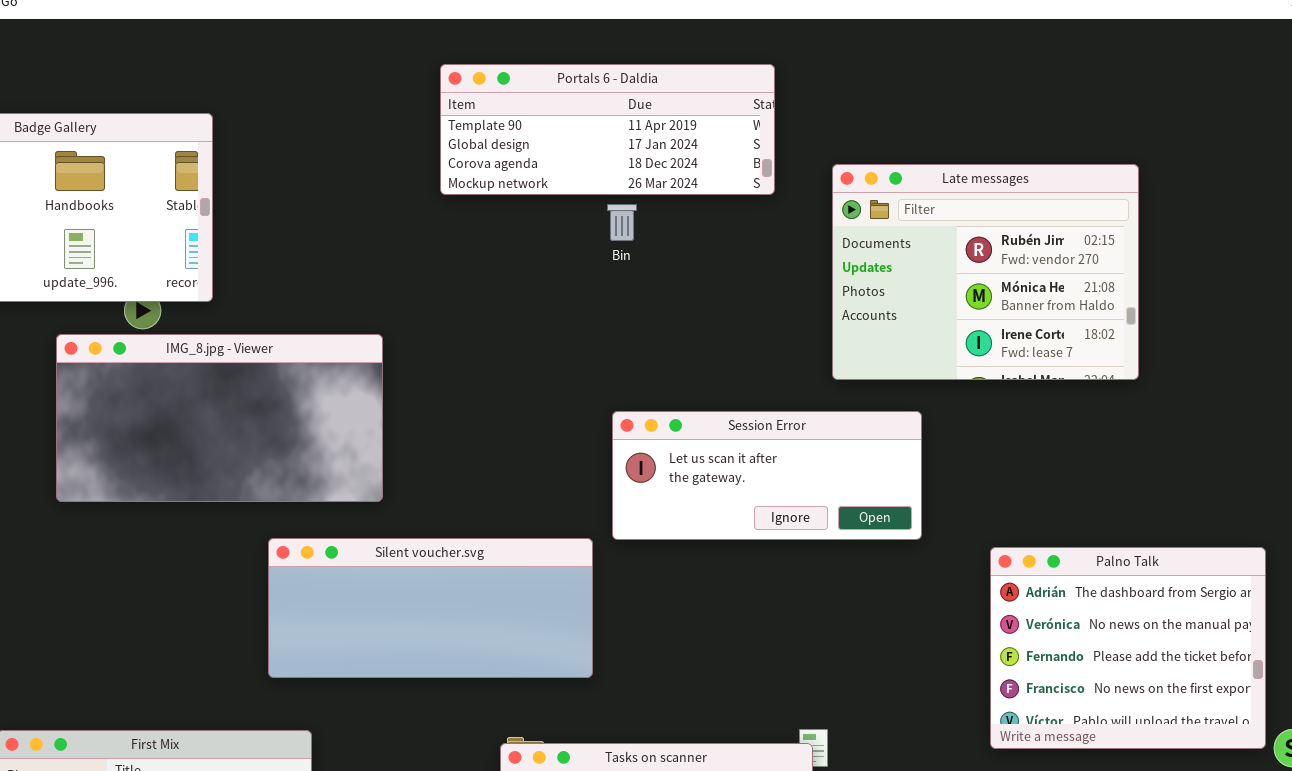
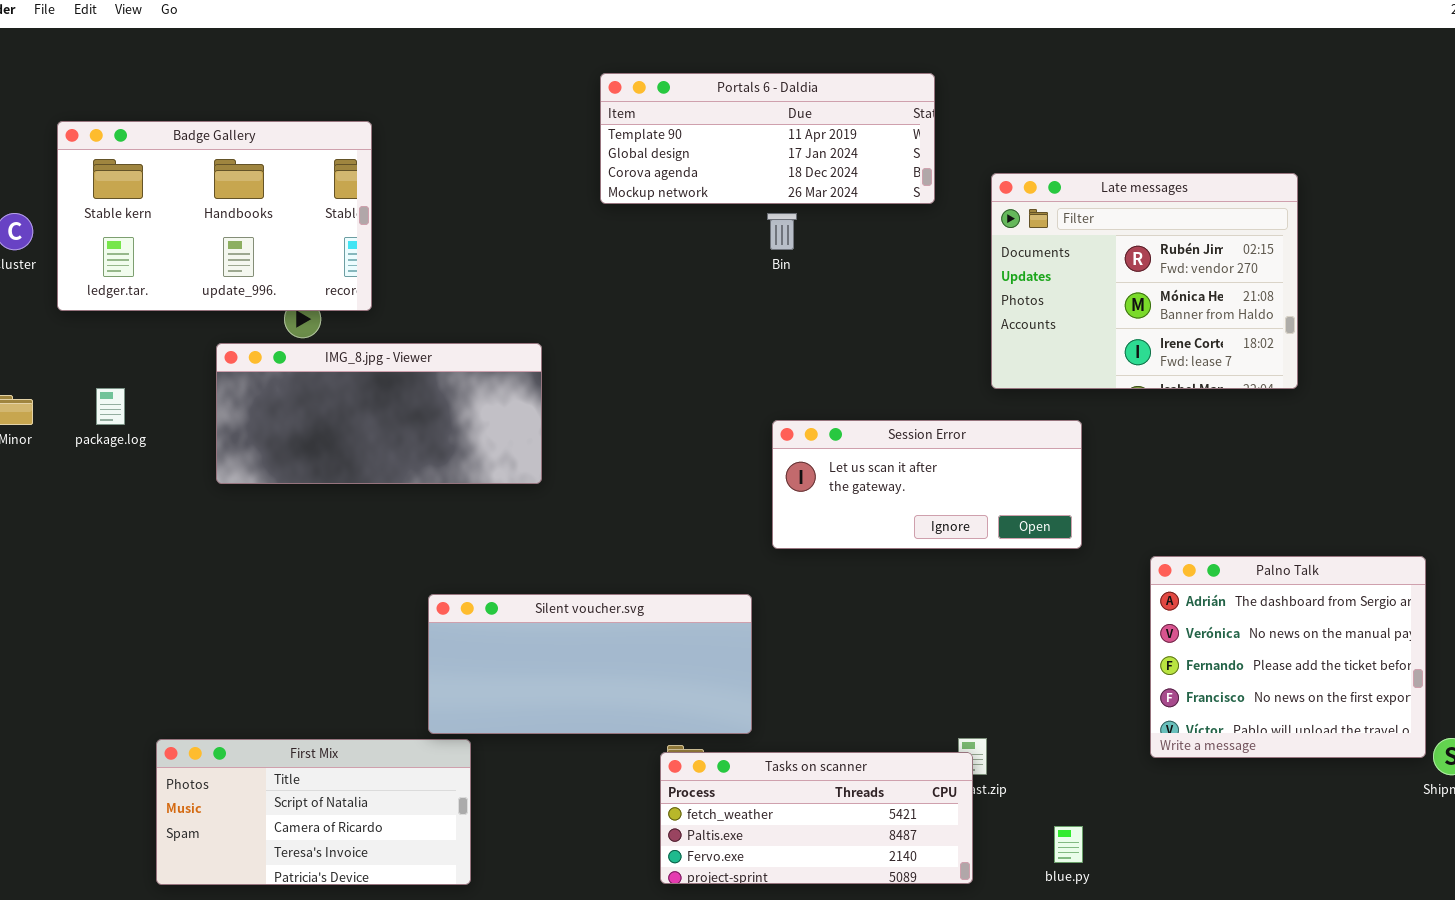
IMG_8.jpg - Viewer: [56,334,383,502] -> [216,343,542,484], resized
Silent voucher.svg: [268,538,593,678] -> [428,594,752,734], moved

